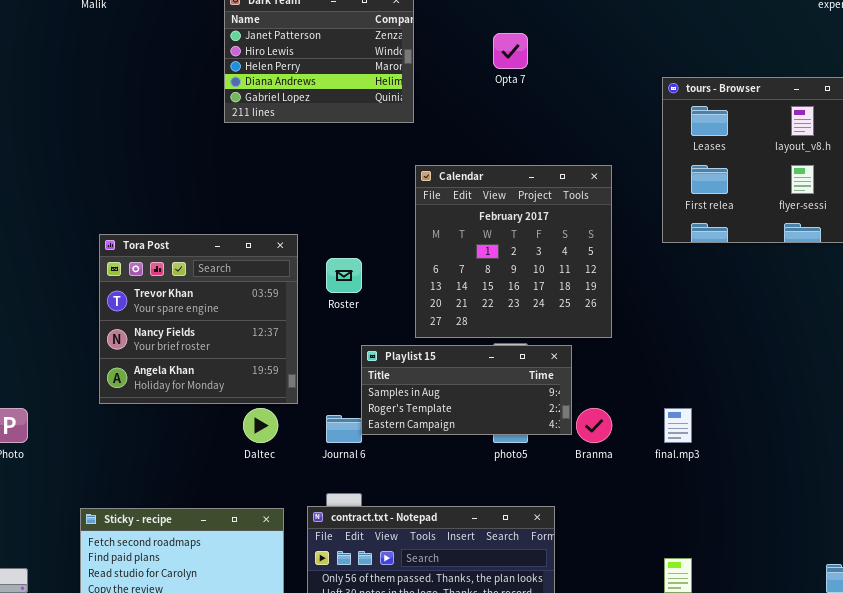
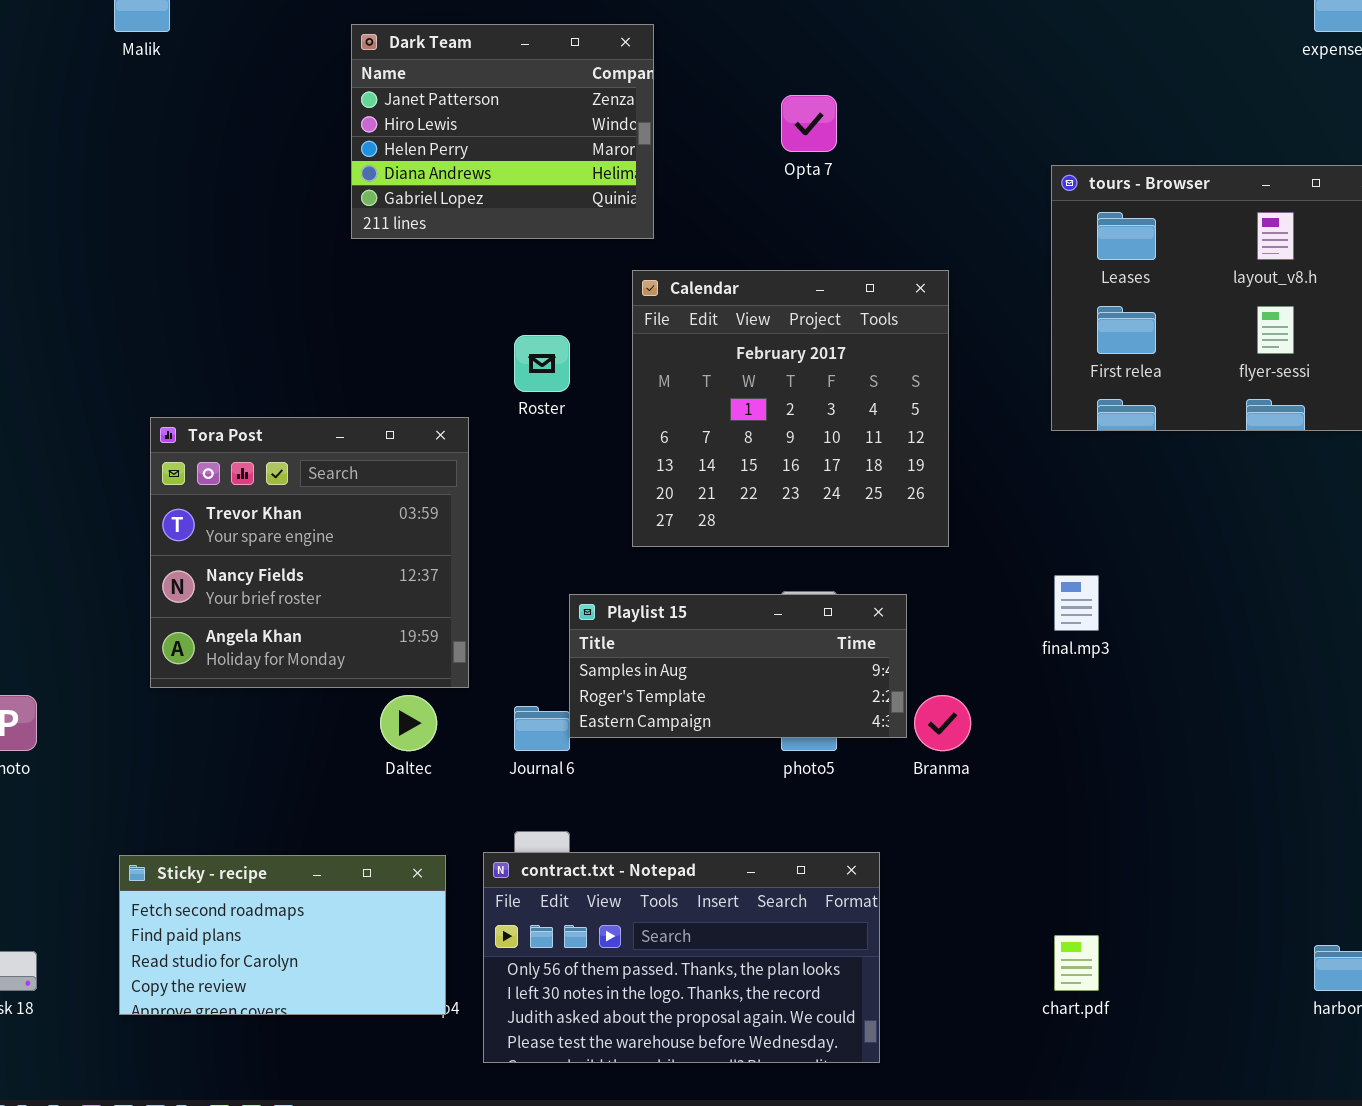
Calendar: [415,165,612,338] -> [632,270,949,547], moved
Roster: [326,258,362,293] -> [514,335,570,392], moved
final.mp3: [664,408,692,443] -> [1054,575,1099,631], moved

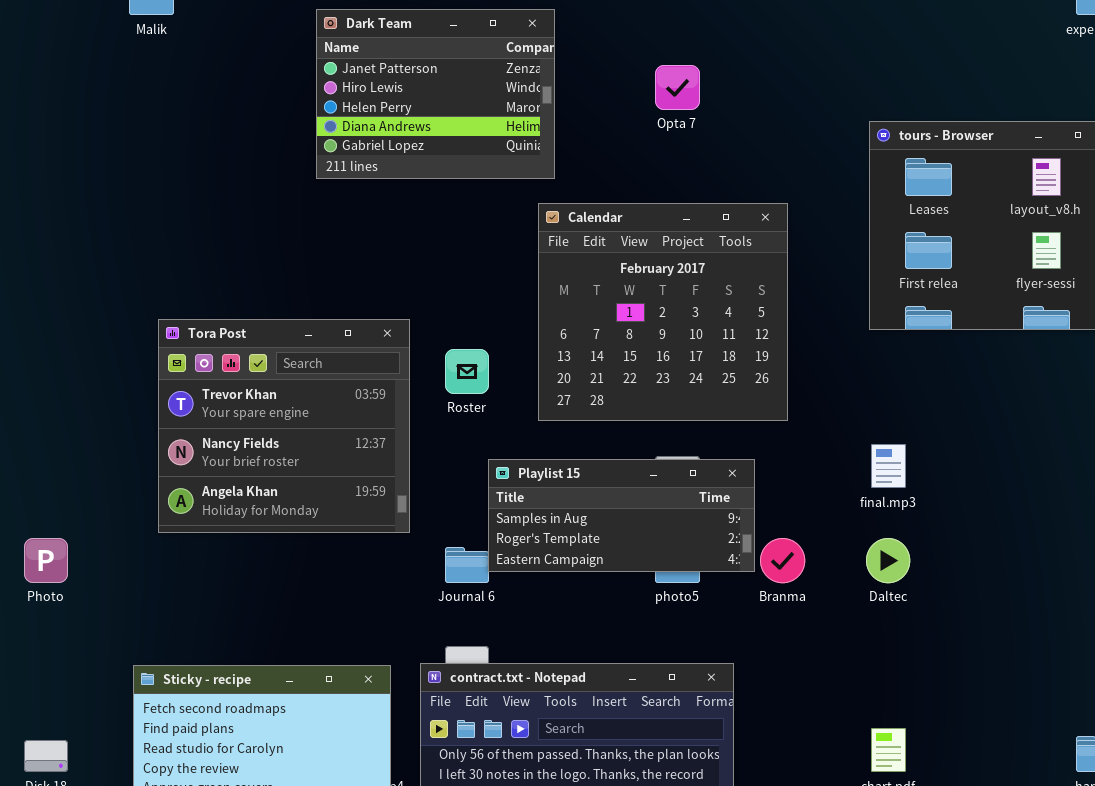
Roster: [514,335,570,392] -> [445,349,489,394], moved
Daltec: [380,695,437,751] -> [866,538,910,583], moved

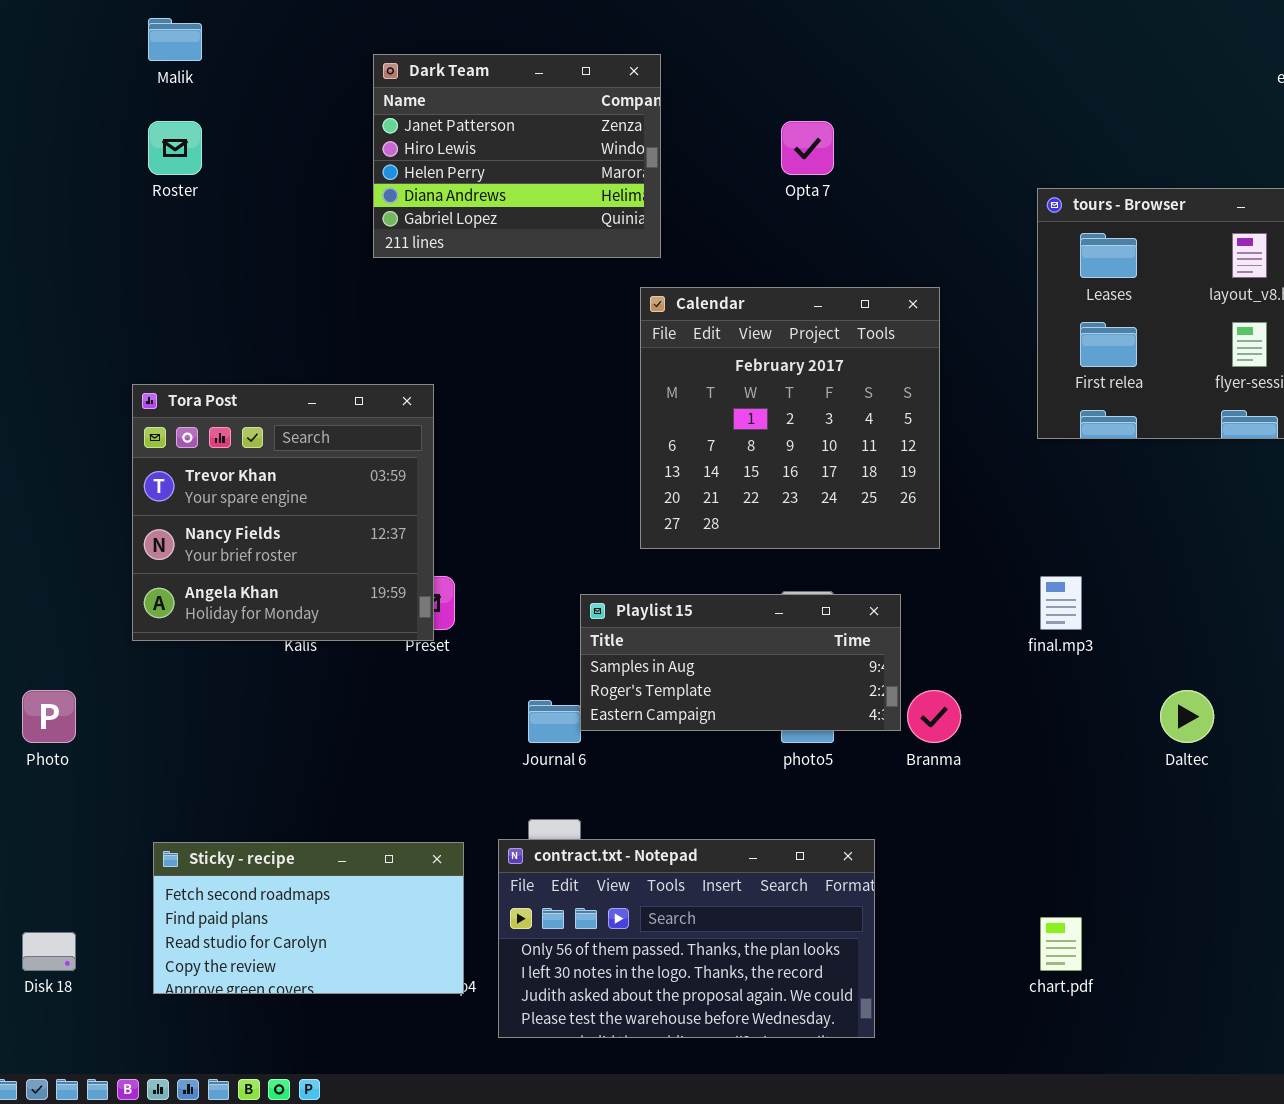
Tora Post: [158,319,410,533] -> [132,384,434,641], moved
Roster: [445,349,489,394] -> [148,121,202,175], moved
Daltec: [866,538,910,583] -> [1160,690,1214,743], moved

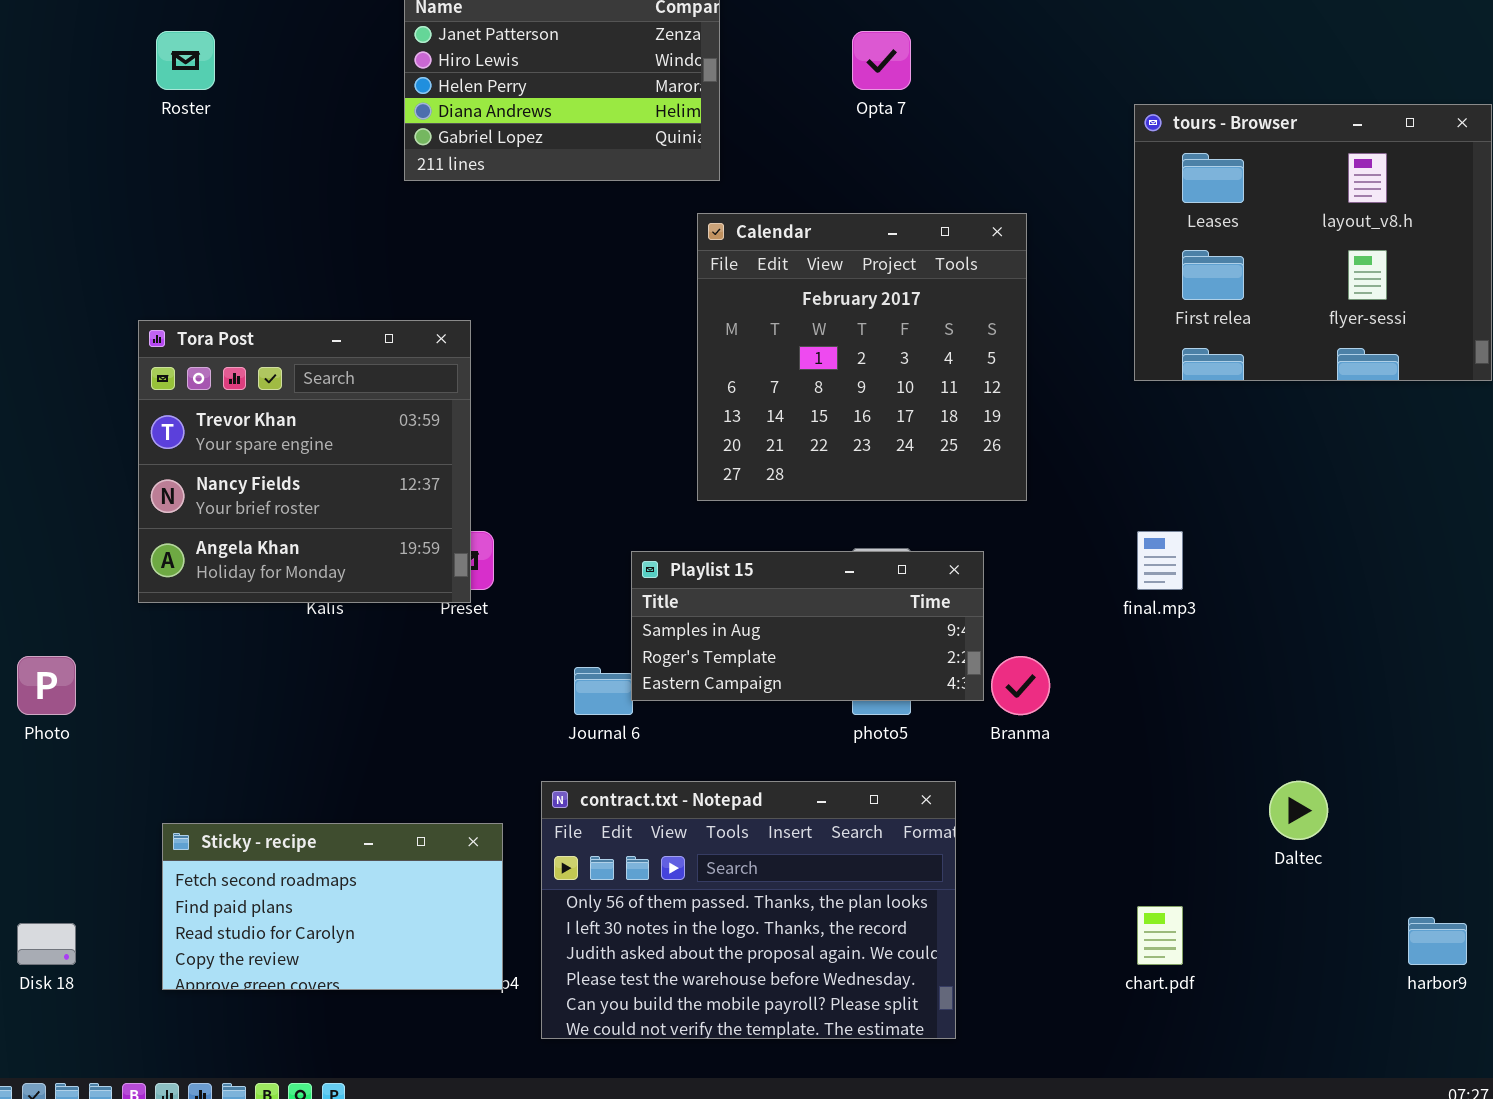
Daltec: [1160,690,1214,743] -> [1269,781,1328,840], moved
contract.txt - Notepad: [498,839,875,1038] -> [541,781,956,1039], resized

